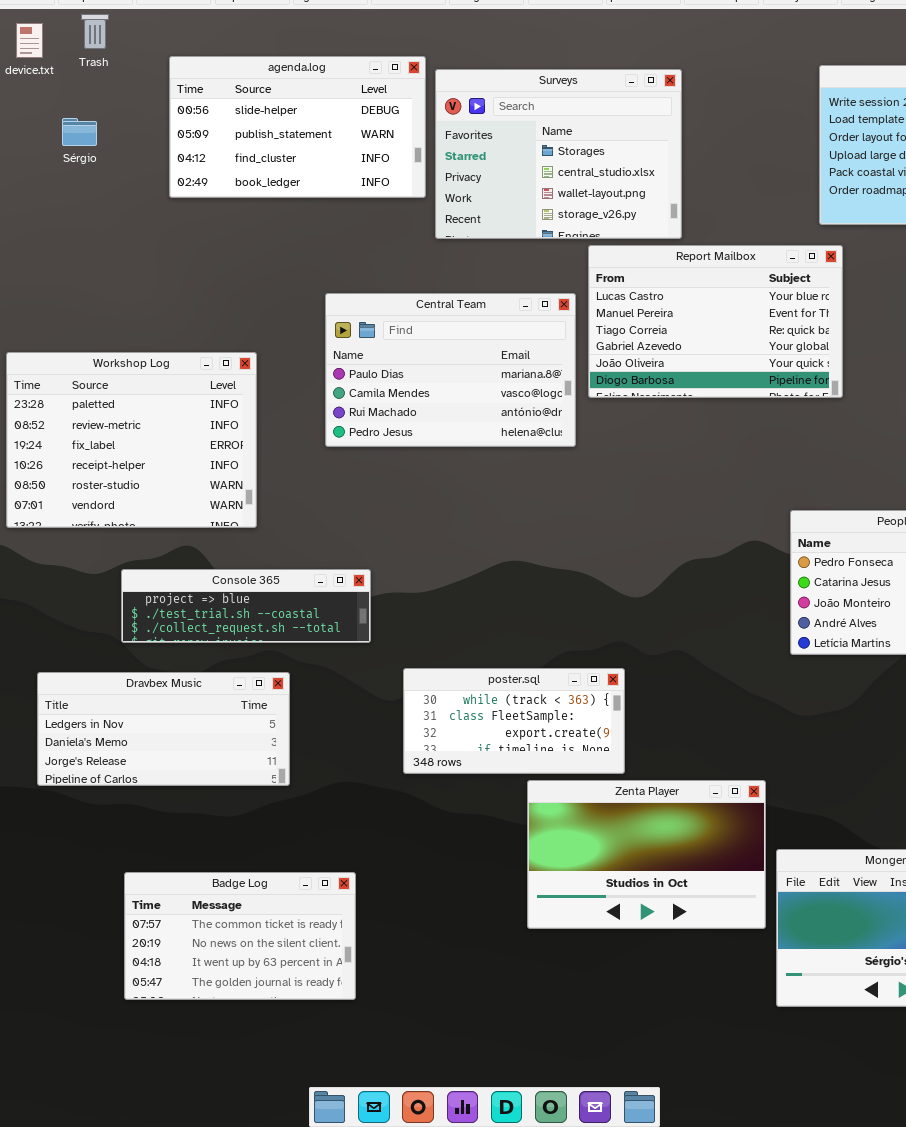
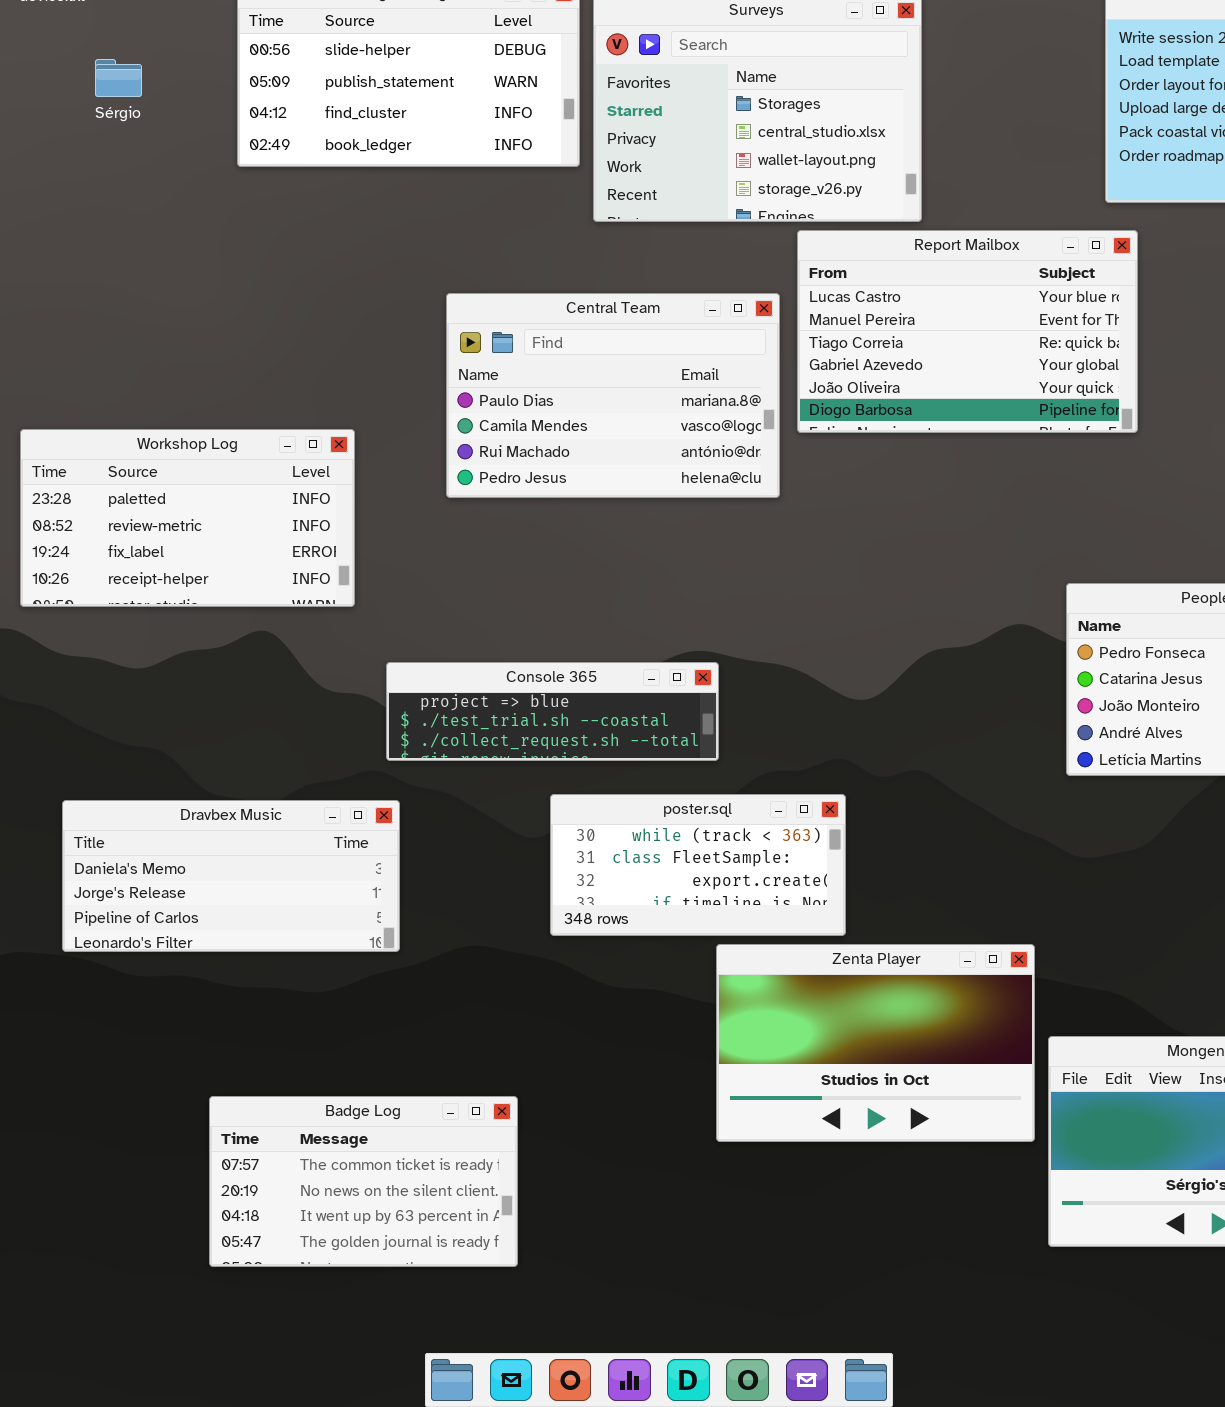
Workshop Log: [6,352,257,528] -> [20,429,355,607], resized
Console 365: [121,569,371,643] -> [386,662,719,761], moved
Dravbex Music: [37,672,290,786] -> [62,800,400,952], scrolled down 1 row
Badge Log: [124,872,356,1000] -> [209,1096,518,1267], moved

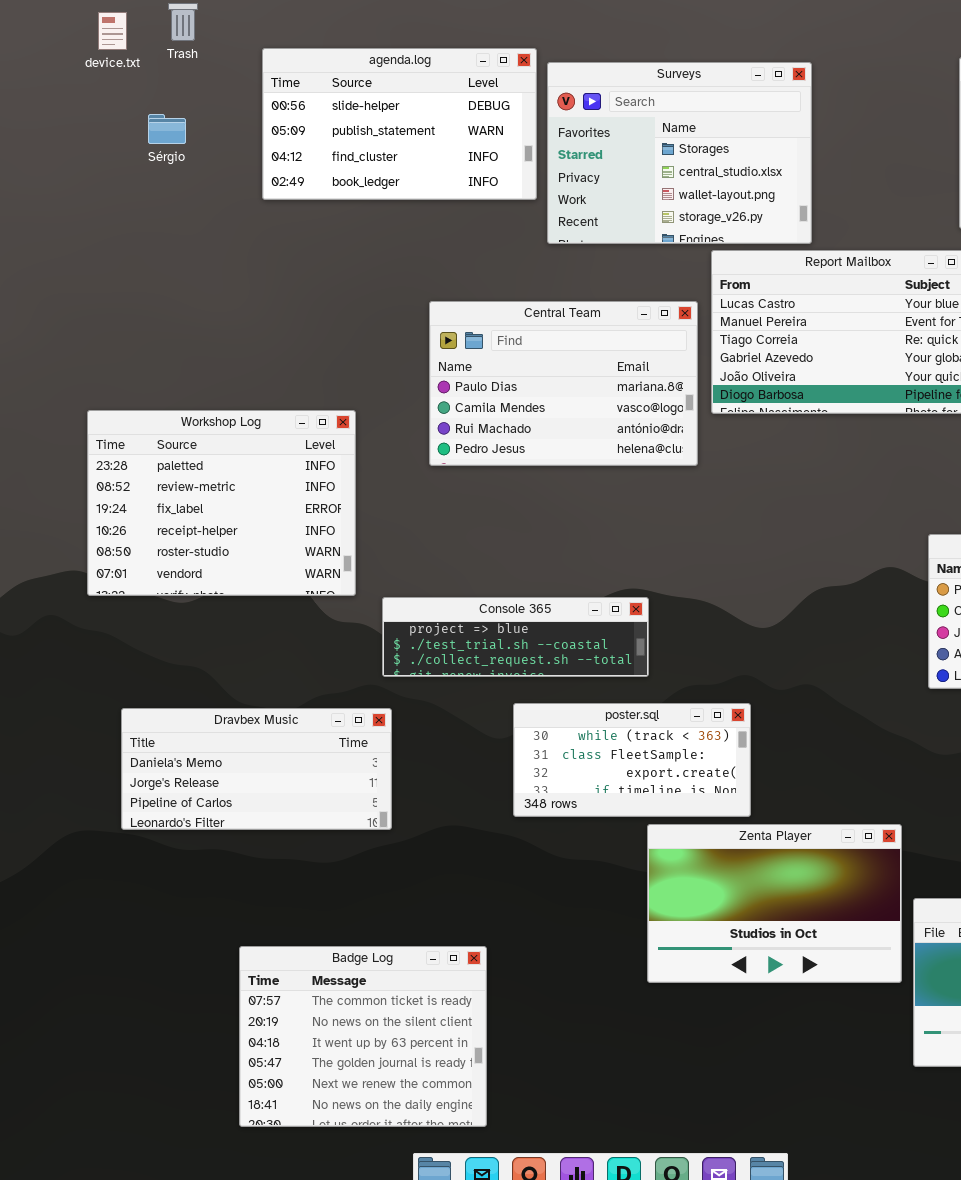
Workshop Log: [20,429,355,607] -> [87,410,356,596], resized
Badge Log: [209,1096,518,1267] -> [239,946,487,1127], resized

